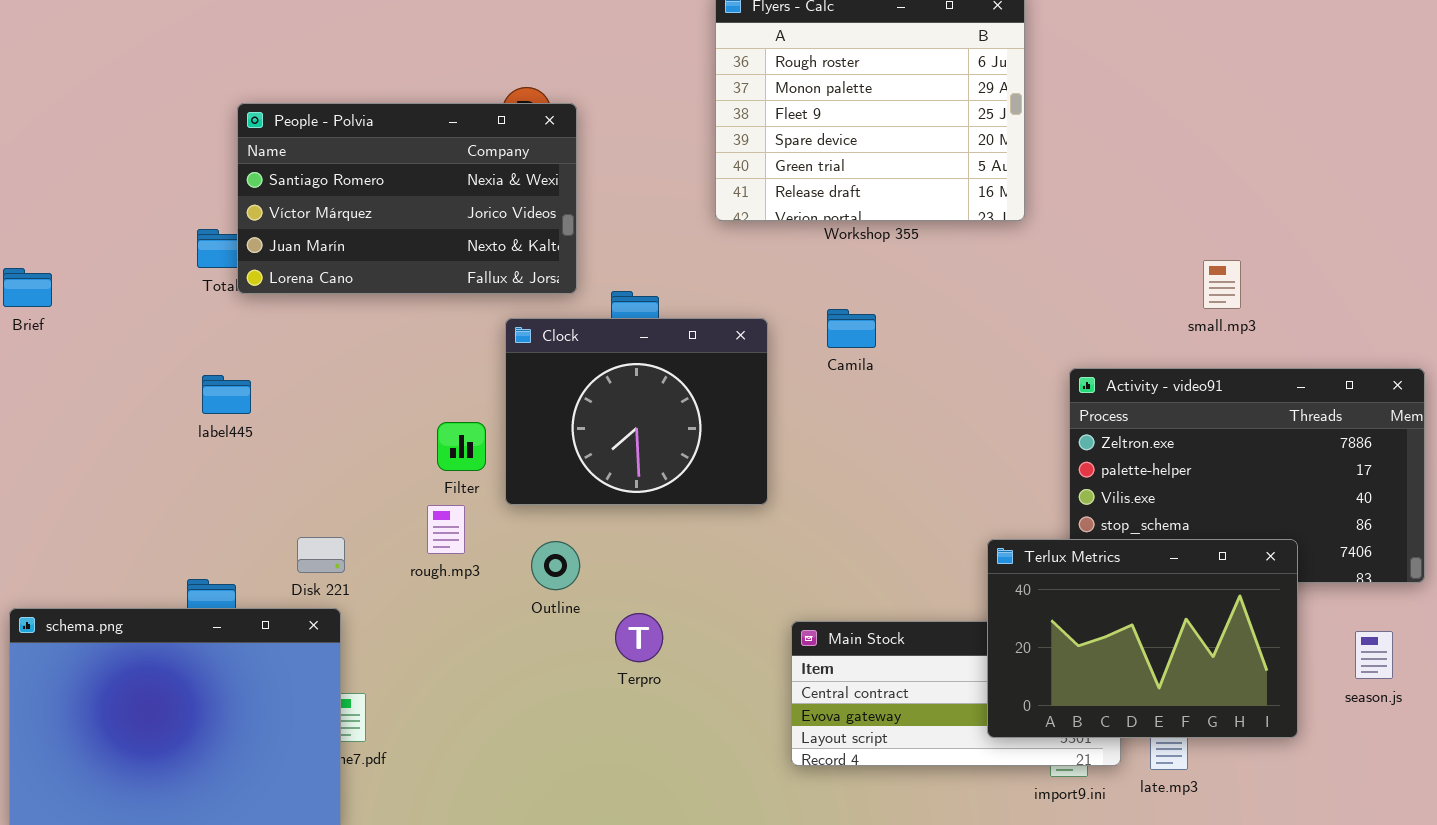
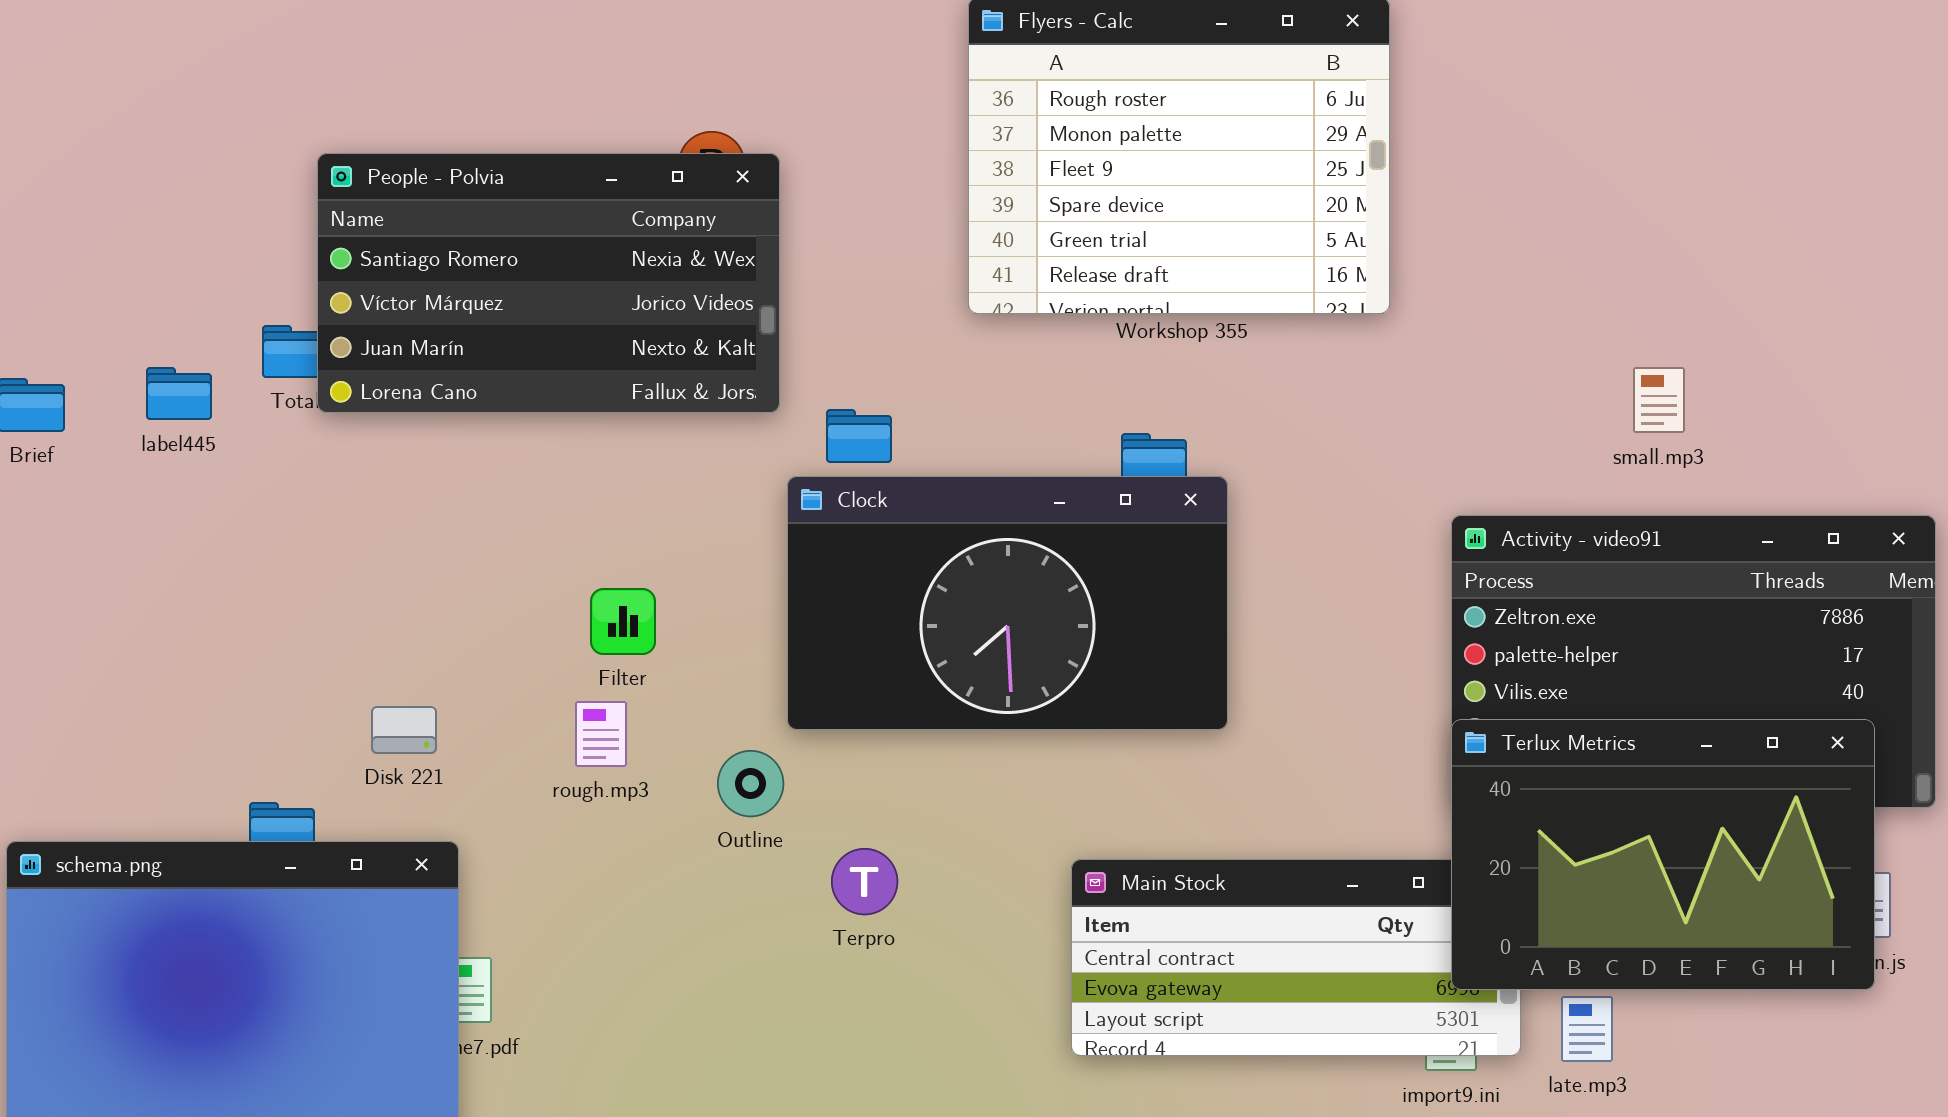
Clock: [505,318,768,505] -> [787,476,1228,730], moved, resized
label445: [202,375,251,414] -> [146,367,212,420], moved
Disk 221: [297,537,345,573] -> [371,706,437,754], moved
Terlux Metrics: [987,539,1298,738] -> [1451,719,1875,990], moved

